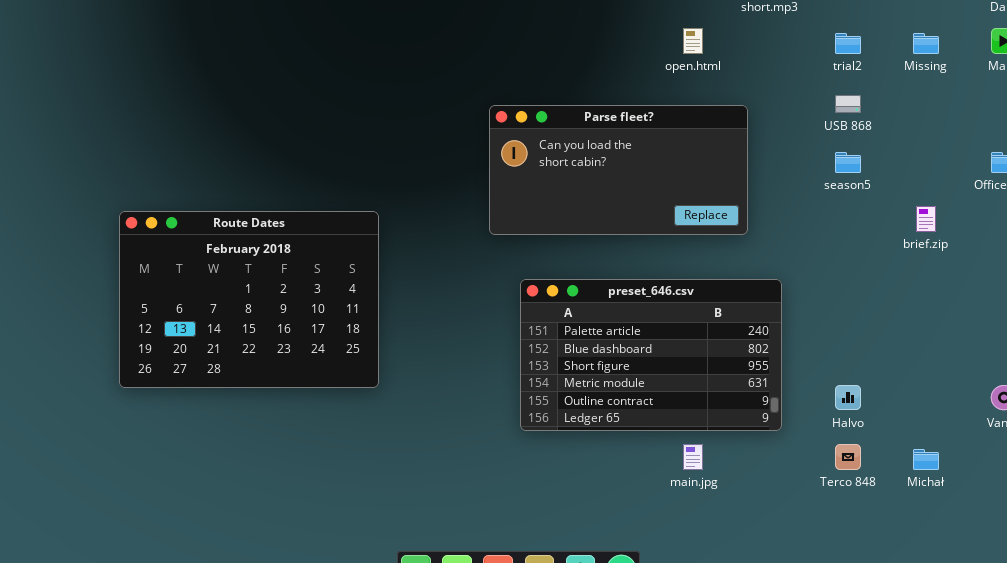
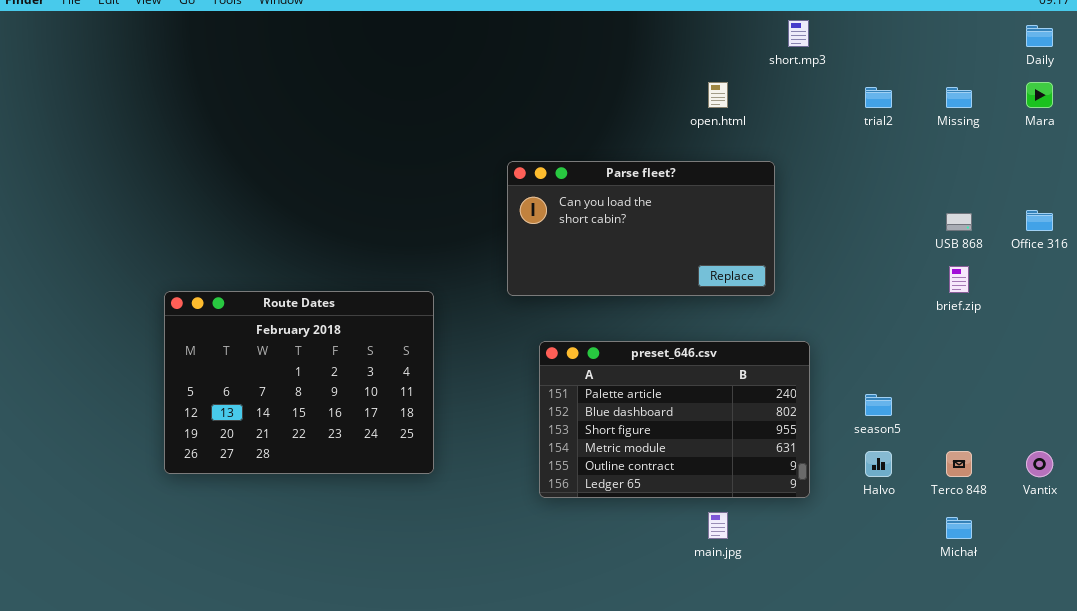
USB 868: [835,95,861,113] -> [946,213,972,231], moved
season5: [835,152,861,173] -> [865,394,892,416], moved
Route Dates: [119,211,379,388] -> [164,291,434,474], moved
Terco 848: [835,444,861,470] -> [946,451,972,477], moved

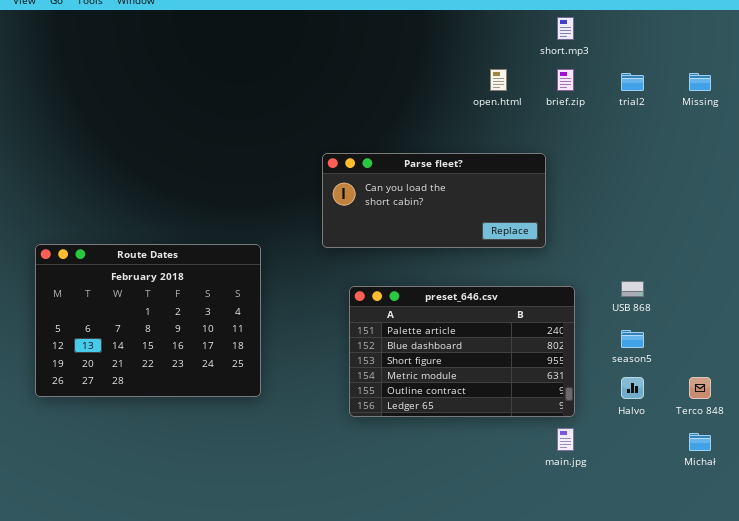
Parse fleet?: [507,161,775,296] -> [322,153,546,248], resized
USB 868: [946,213,972,231] -> [621,281,644,297], moved
brief.zip: [949,266,969,293] -> [557,69,574,91], moved
main.jpg: [708,512,728,539] -> [557,428,574,451], moved

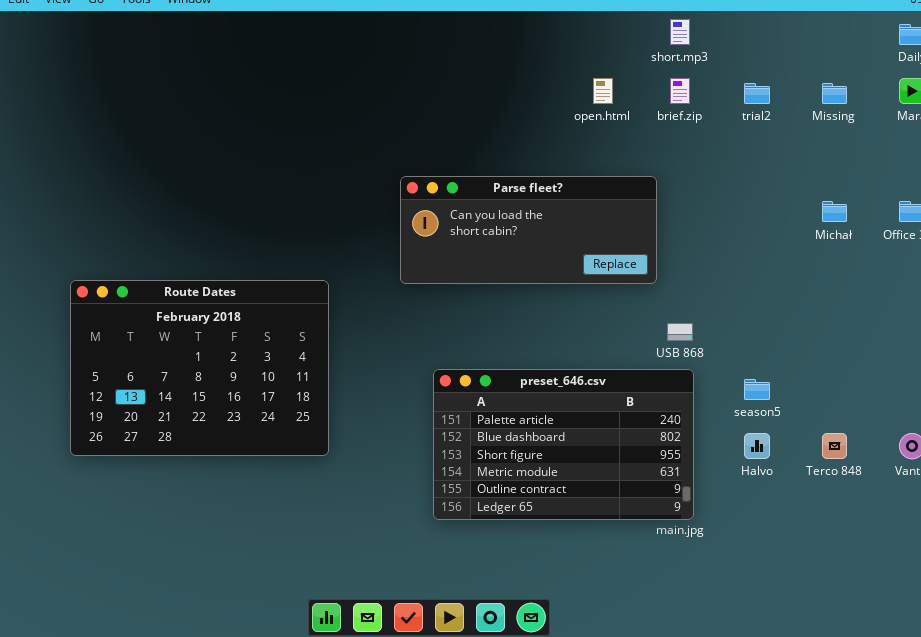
USB 868: [621,281,644,297] -> [667,323,693,341], moved
preset_646.csv: [349,286,575,417] -> [433,369,694,520], moved
Michał: [689,433,711,451] -> [822,201,847,222], moved

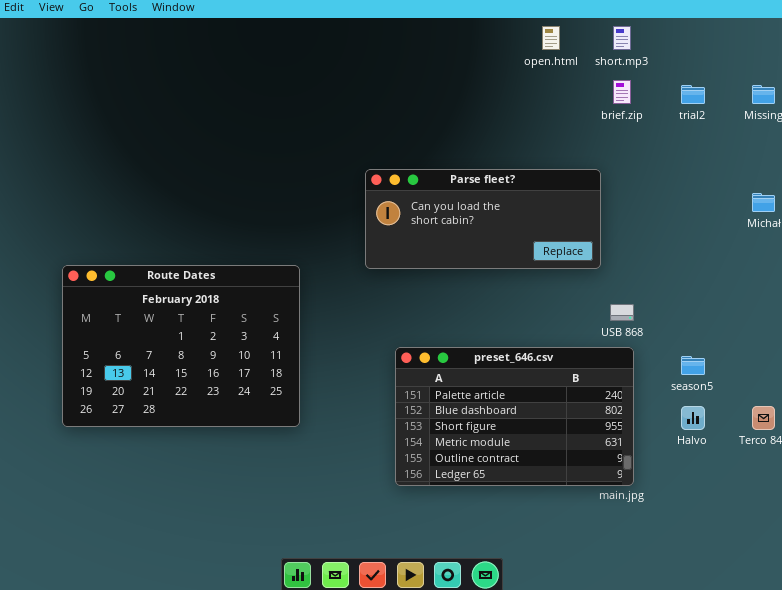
open.html: [593,78,613,104] -> [542,26,560,50], moved

